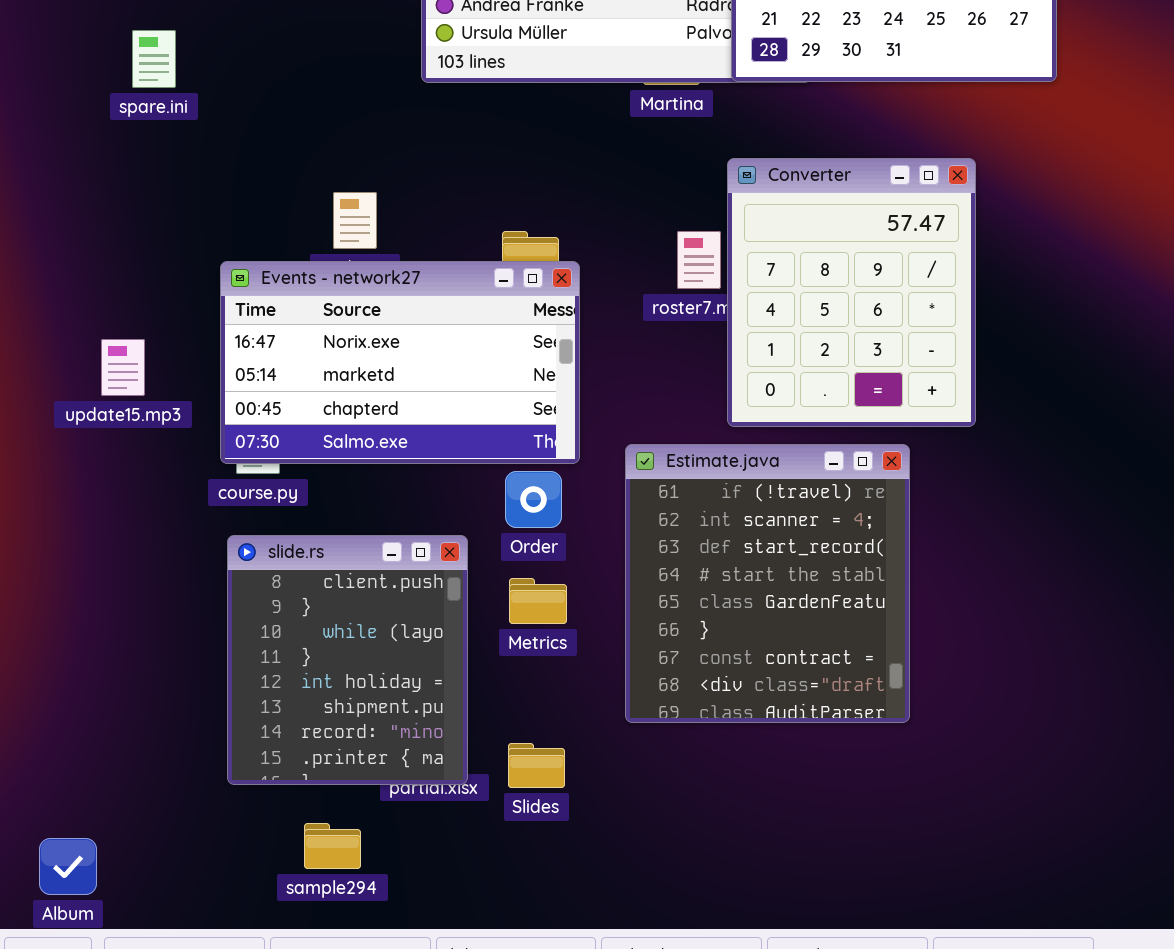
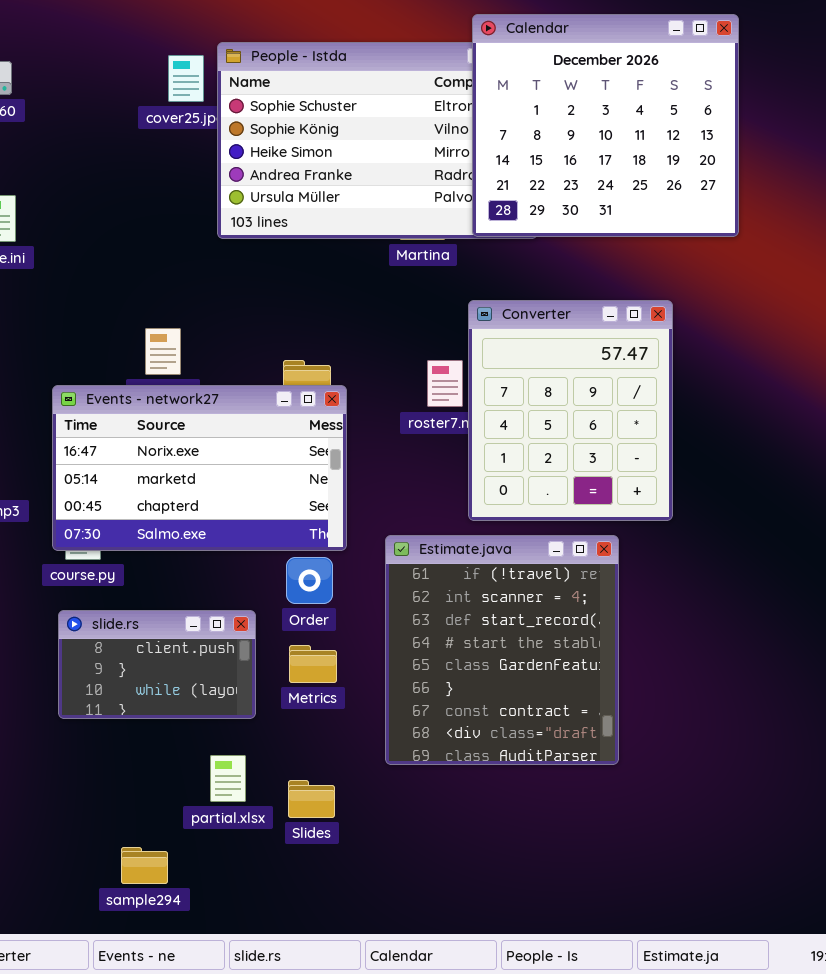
slide.rs: [227,535,468,785] -> [58,610,256,719], resized

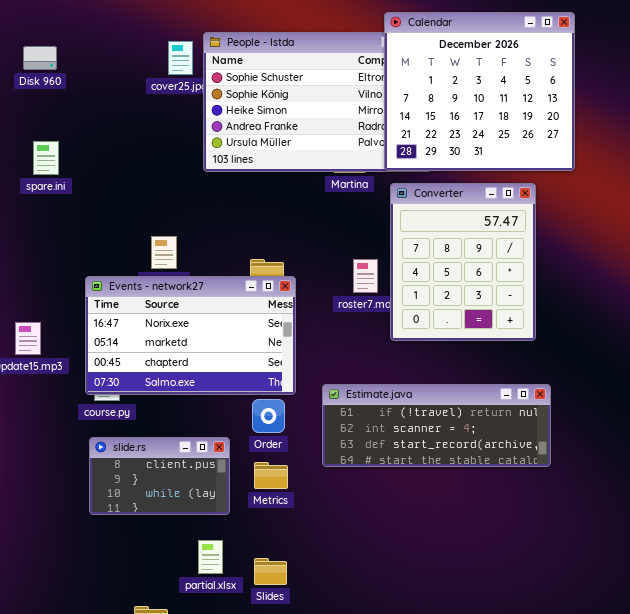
Converter: [468,300,673,521] -> [390,183,536,341], moved
Estimate.java: [385,535,619,765] -> [322,384,551,467], resized

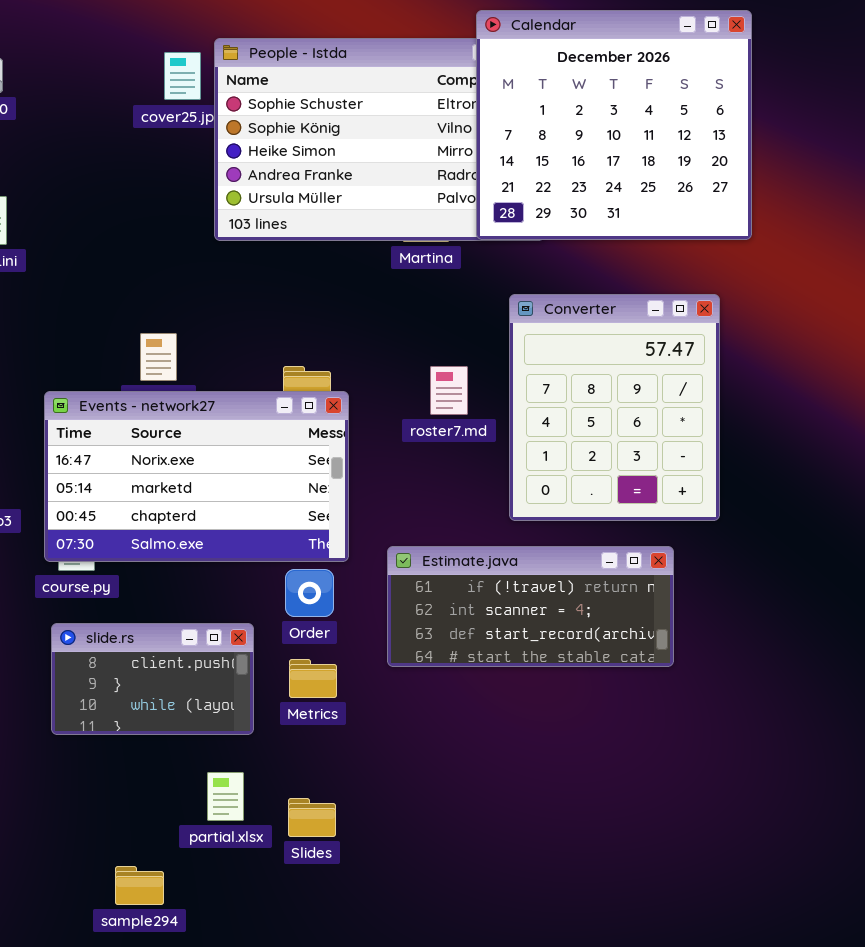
Converter: [390,183,536,341] -> [509,294,720,521], moved
Estimate.java: [322,384,551,467] -> [387,546,674,667], resized

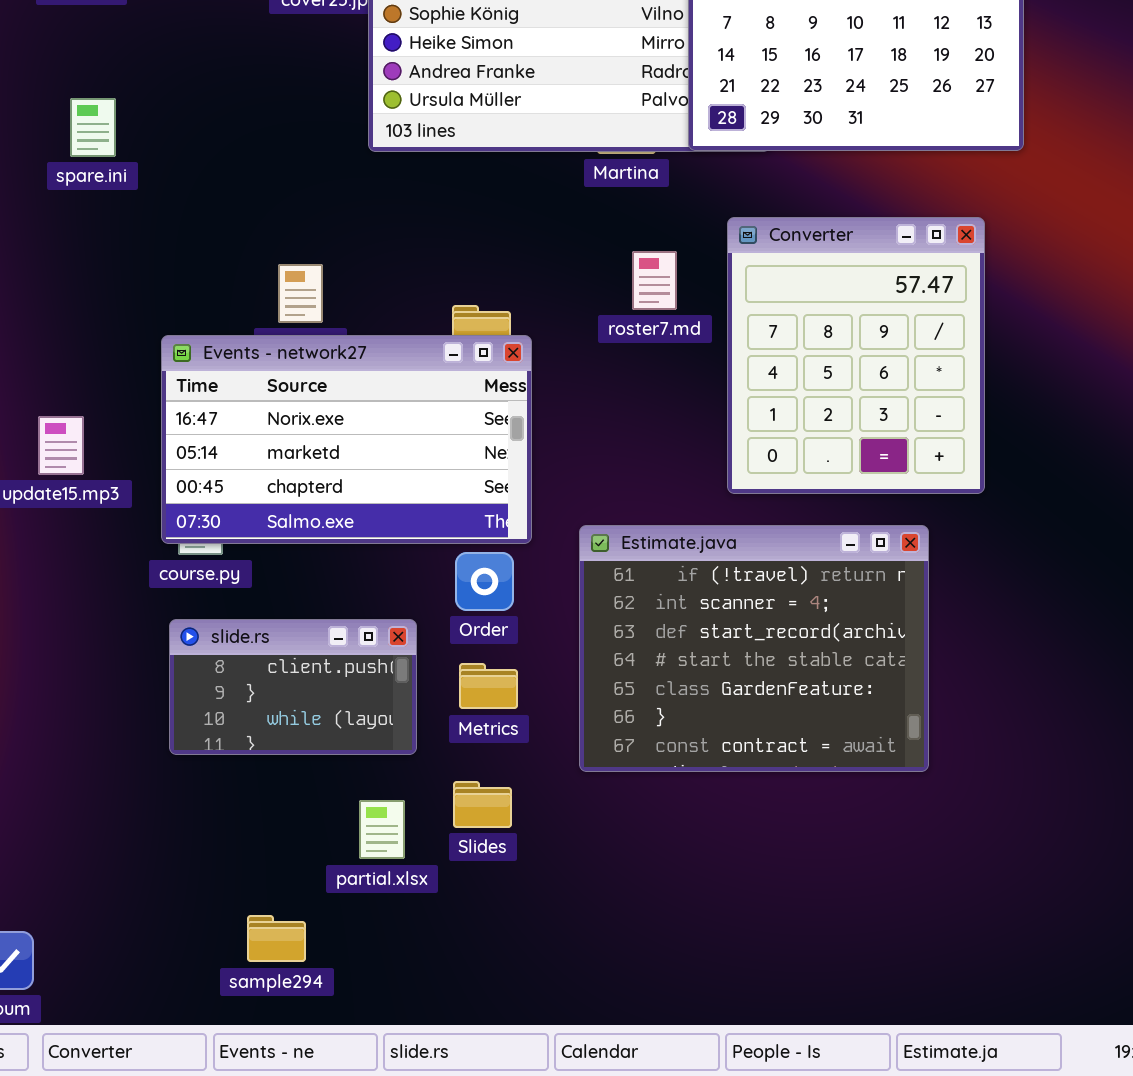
roster7.md: [430,366,468,415] -> [632,251,677,310], moved
Estimate.java: [387,546,674,667] -> [579,525,929,772], resized
Slides: [288,798,336,837] -> [453,781,512,828], moved

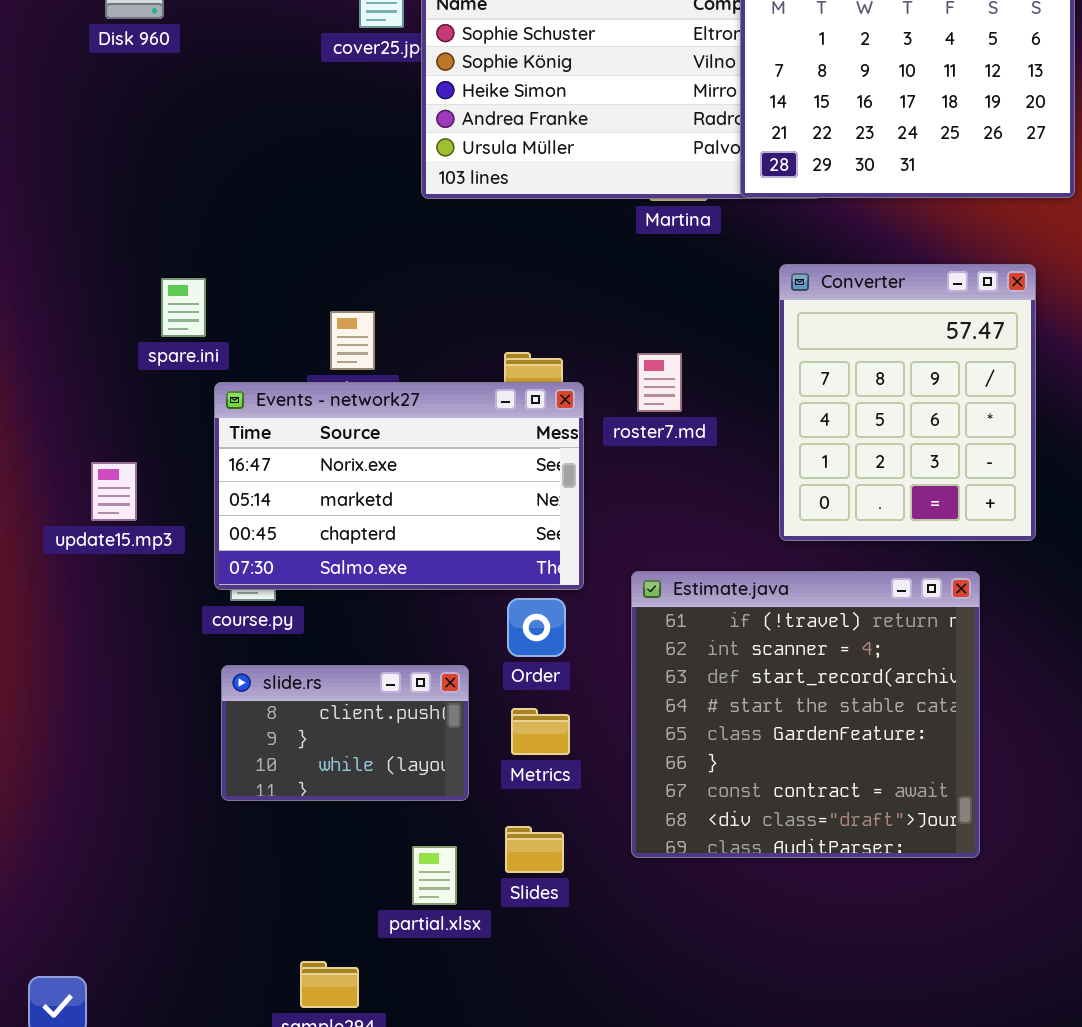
spare.ini: [70,98,116,157] -> [161,278,206,337], moved
roster7.md: [632,251,677,310] -> [637,353,682,412], moved
Estimate.java: [579,525,929,772] -> [631,571,980,858], resized

